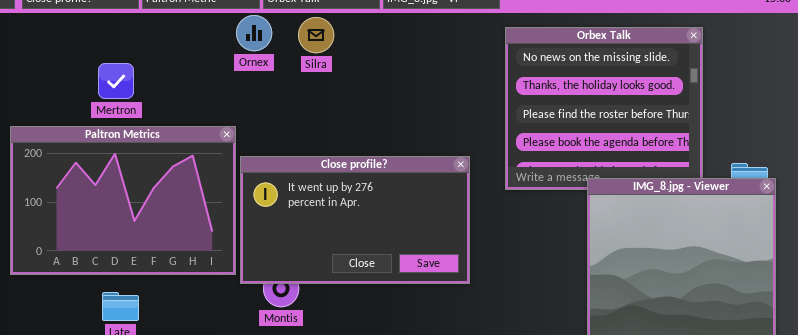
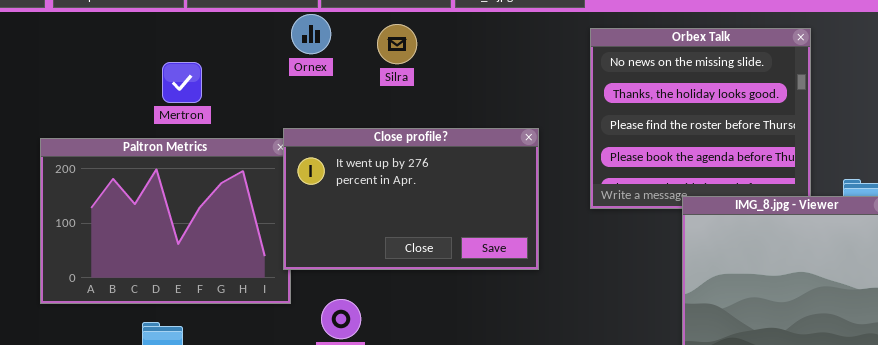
Silra: [298,17,334,53] -> [377,24,417,64], moved
Mertron: [98,63,134,99] -> [162,62,202,103], moved
Close profile?: [240,156,470,284] -> [283,128,539,270], moved

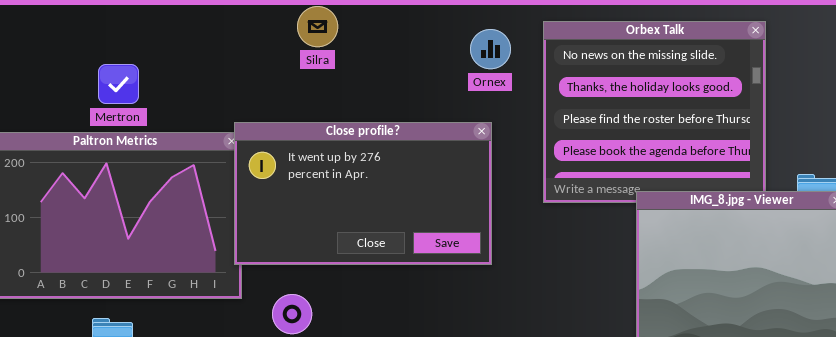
Ornex: [291,14,331,54] -> [470,29,511,69], moved
Silra: [377,24,417,64] -> [297,6,338,47], moved
Mertron: [162,62,202,103] -> [98,64,139,104], moved

